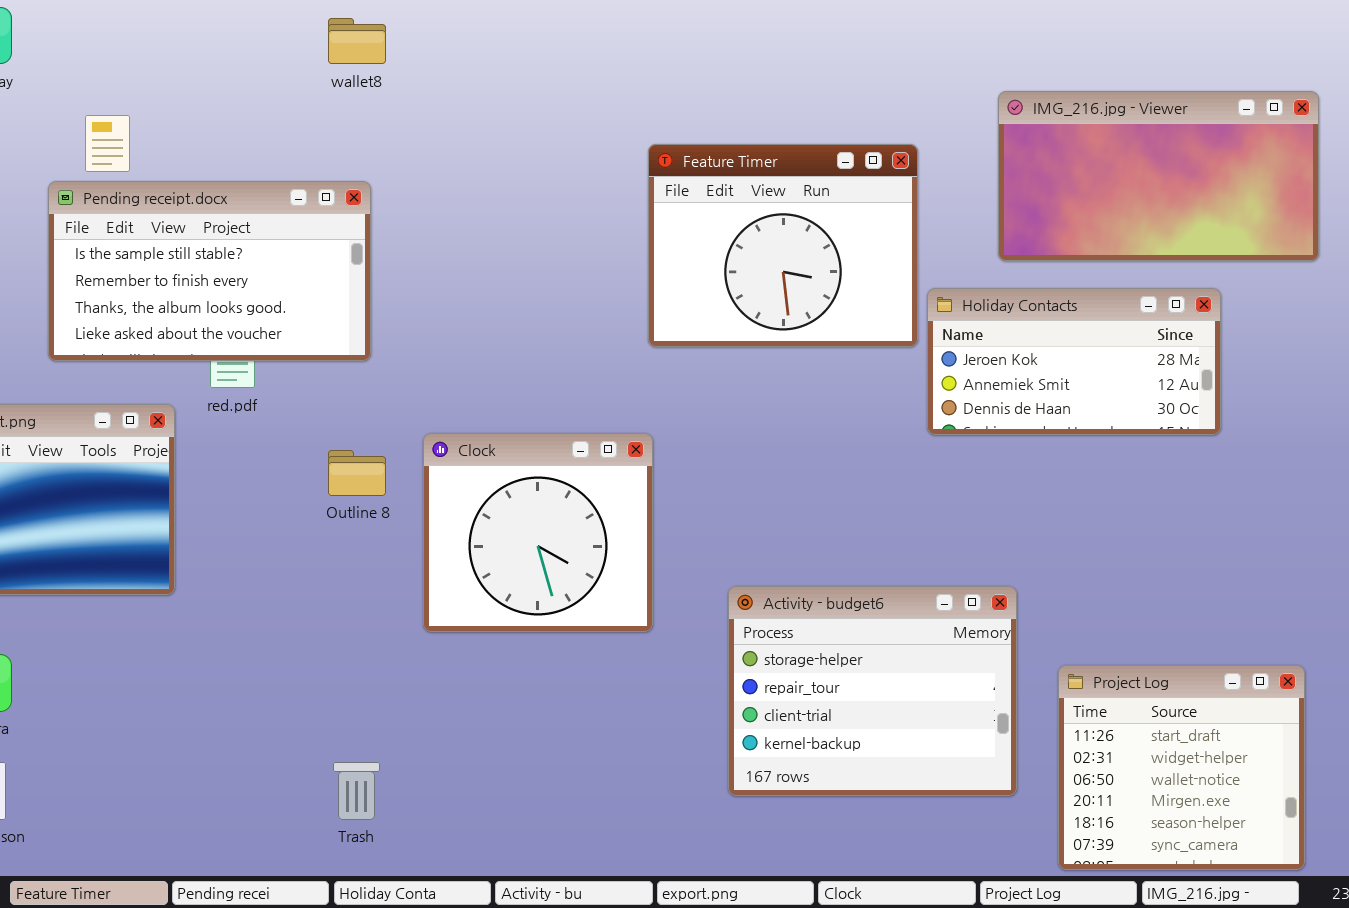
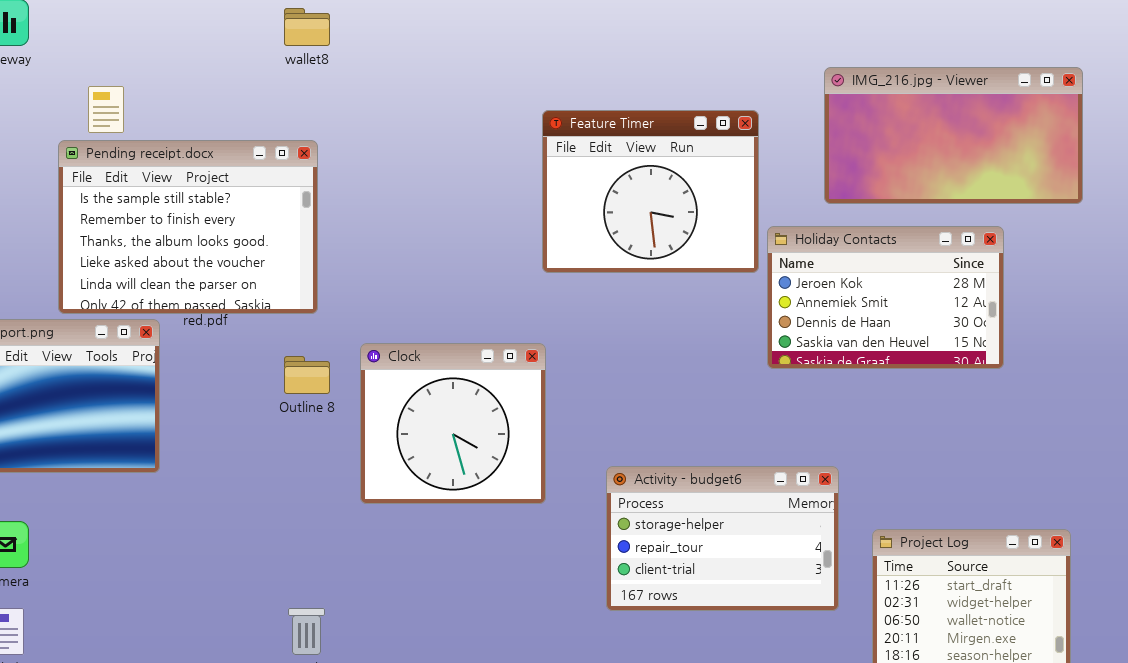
Pending receipt.docx: [48,181,371,361] -> [58,140,318,314], resized
Holiday Contacts: [927,288,1221,435] -> [767,226,1004,369], resized
Activity - budget6: [728,586,1017,796] -> [606,466,839,611], resized

